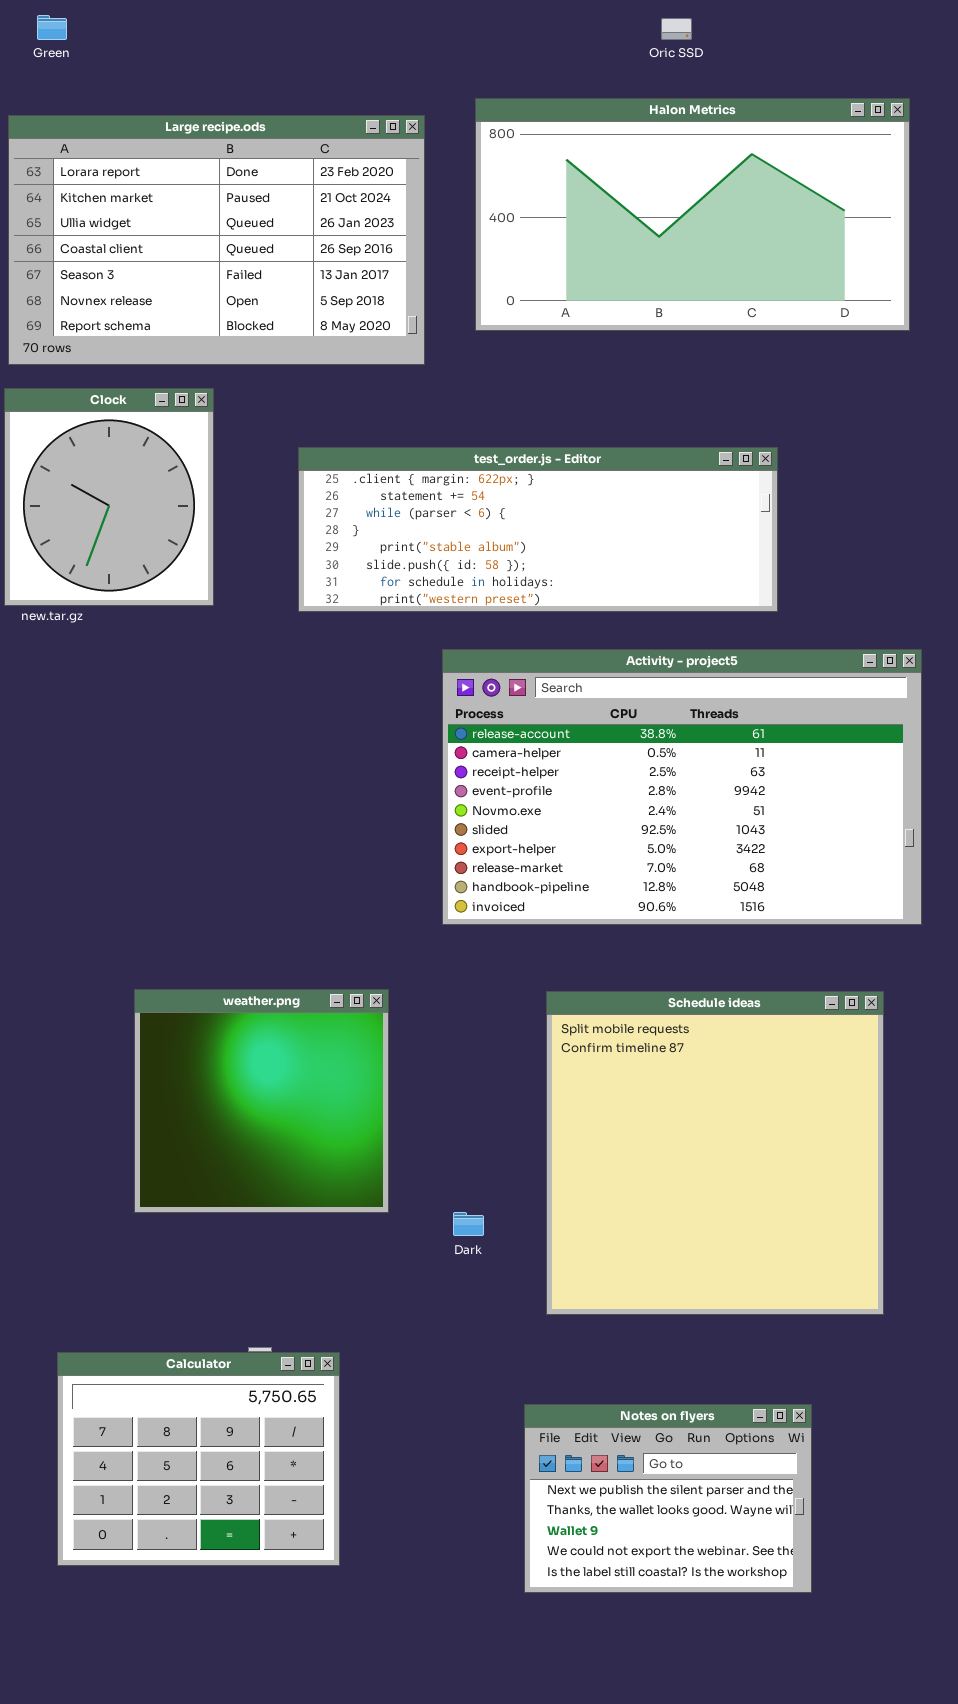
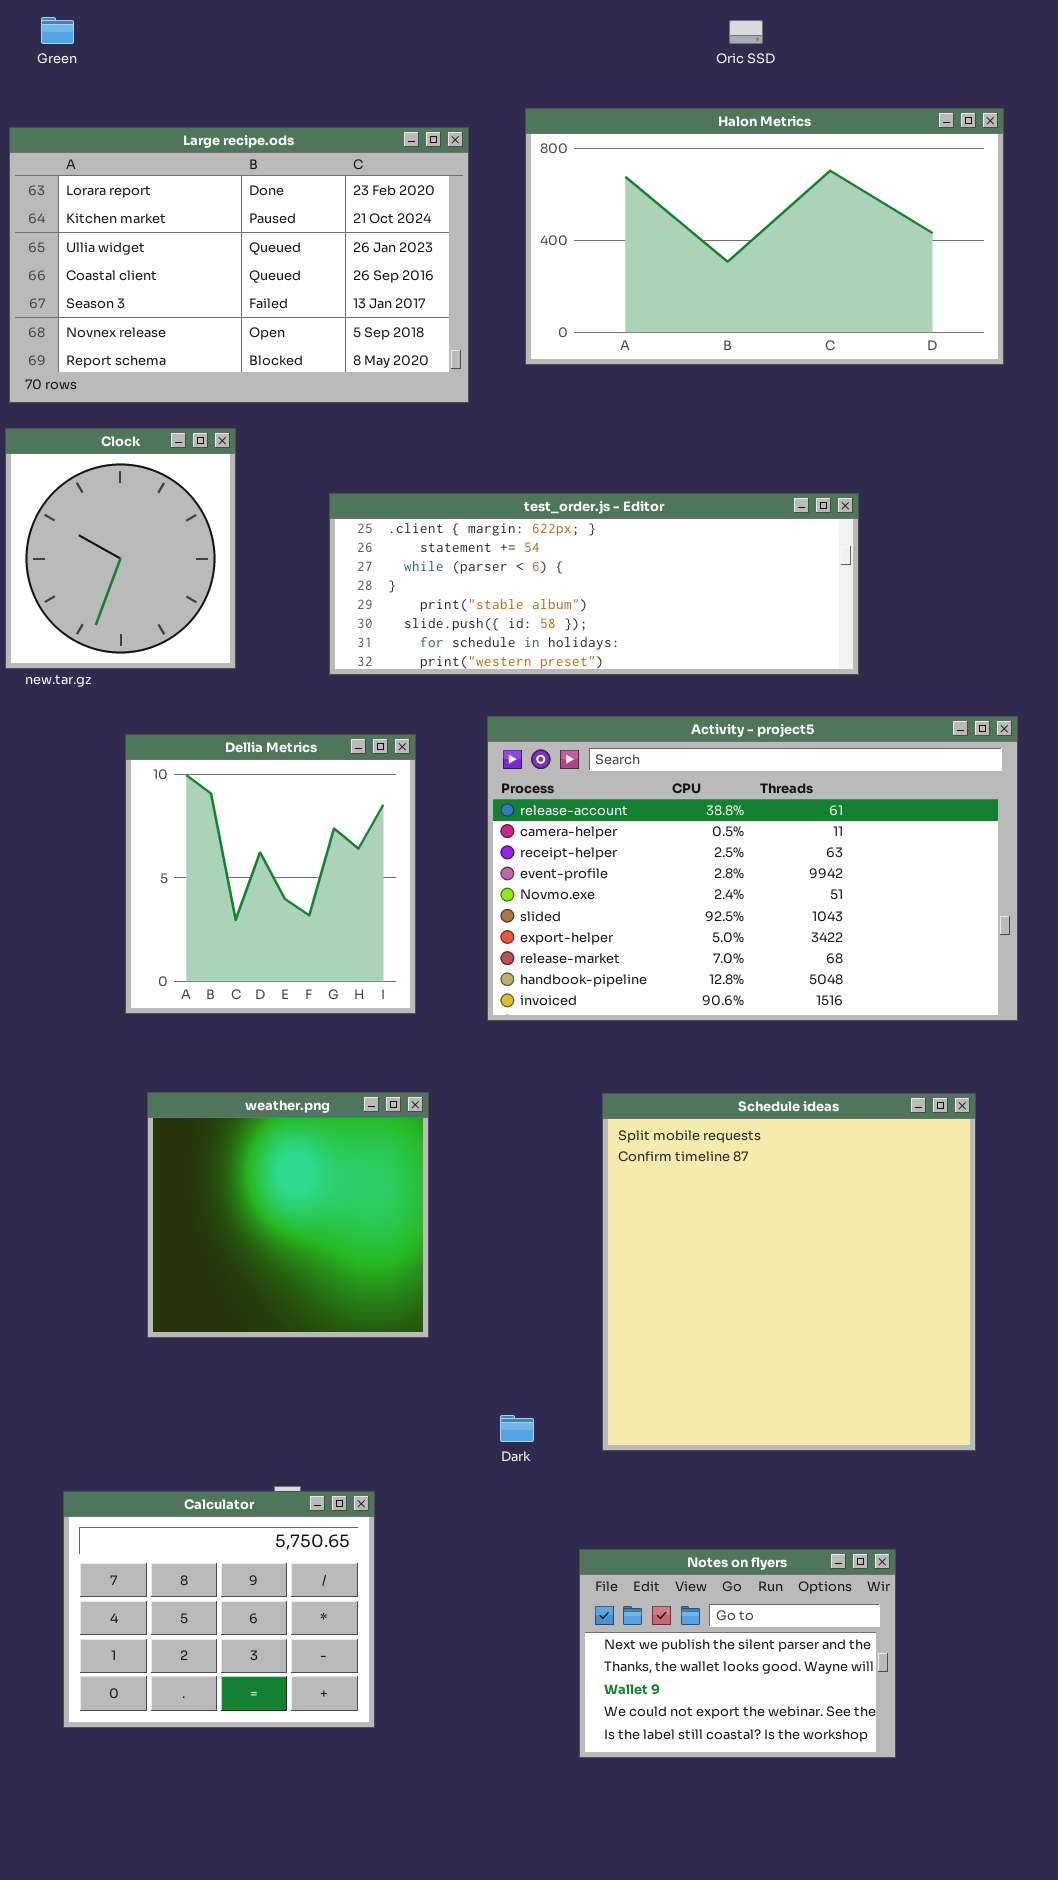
Dellia Metrics: none -> [125,734,416,1014], opened
Dark: [453,1212,484,1236] -> [500,1415,534,1442], moved

